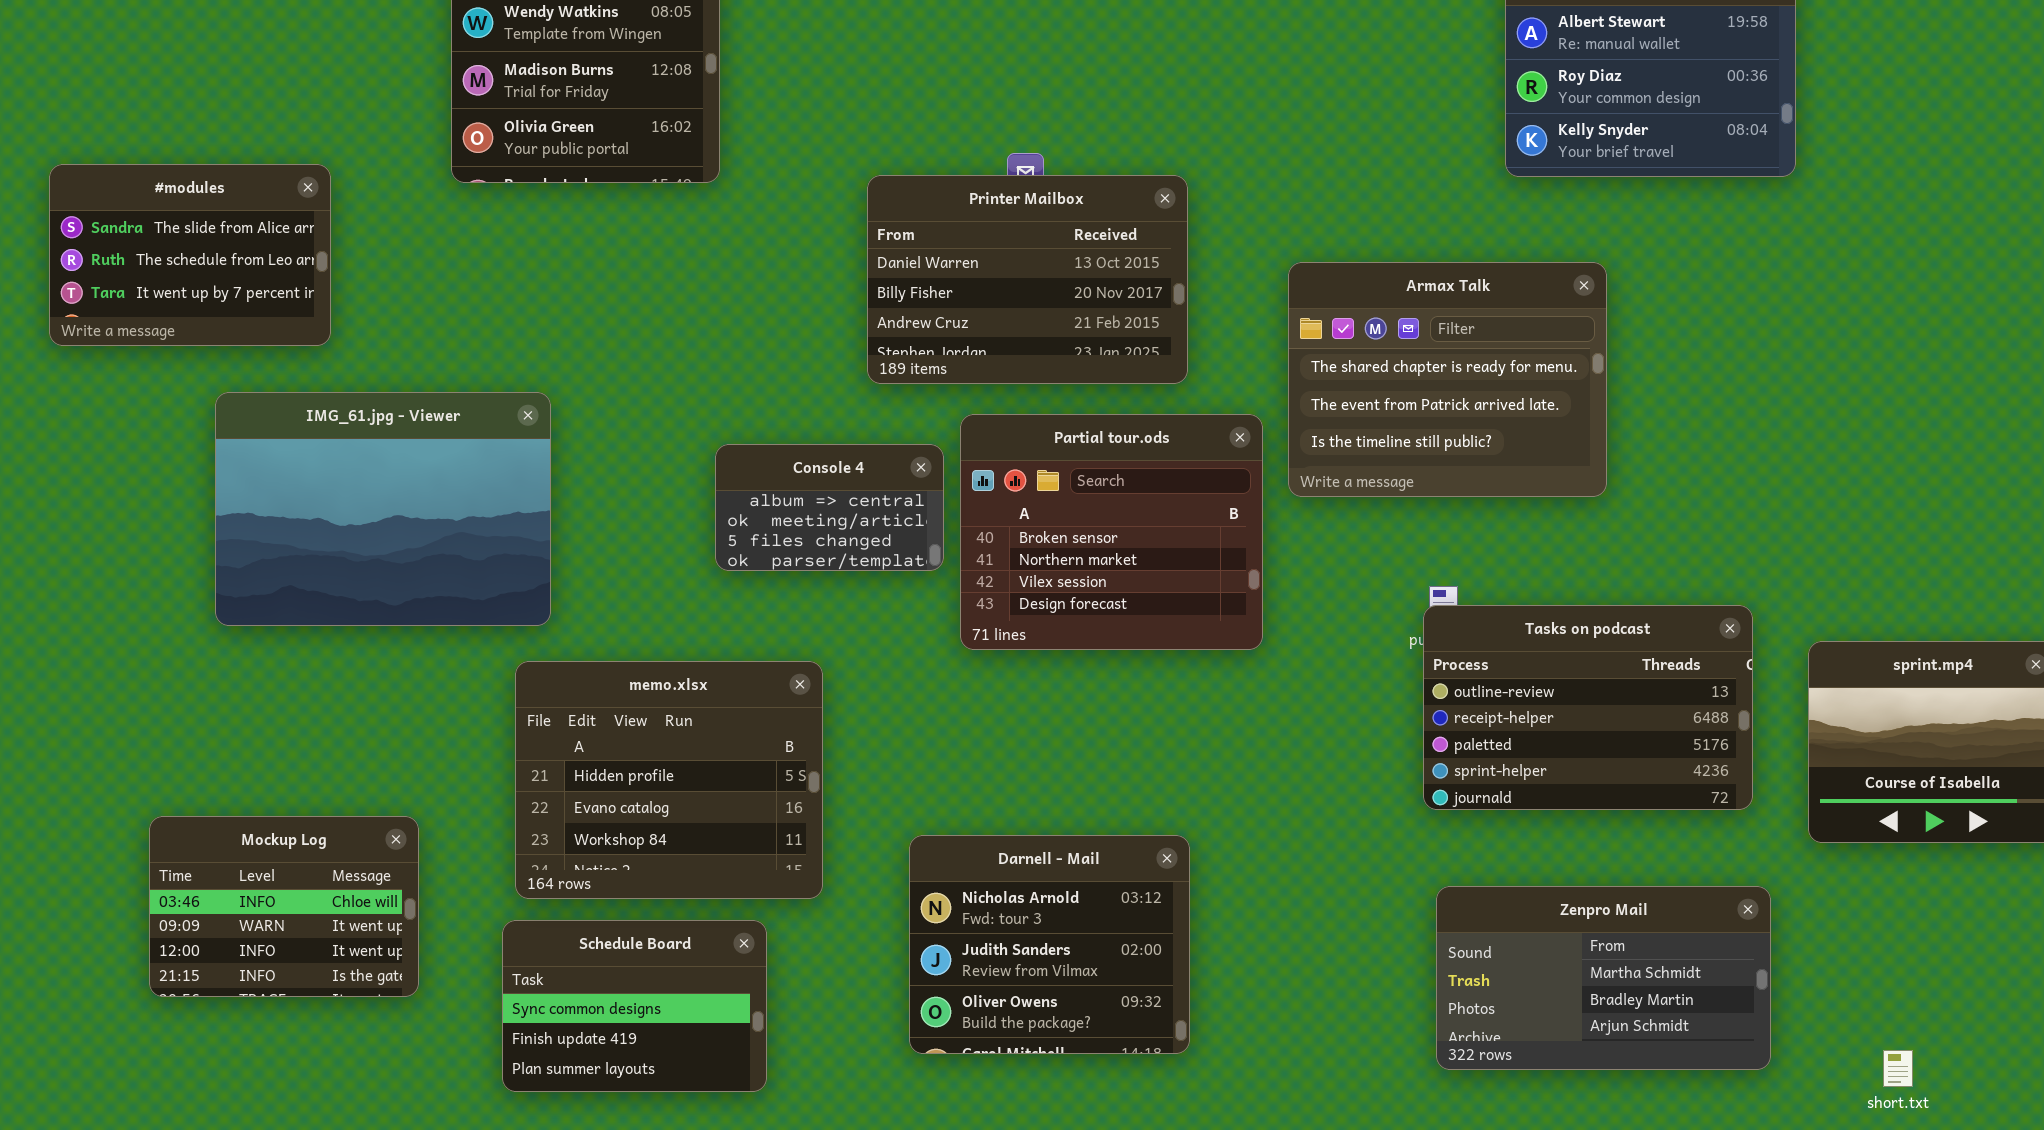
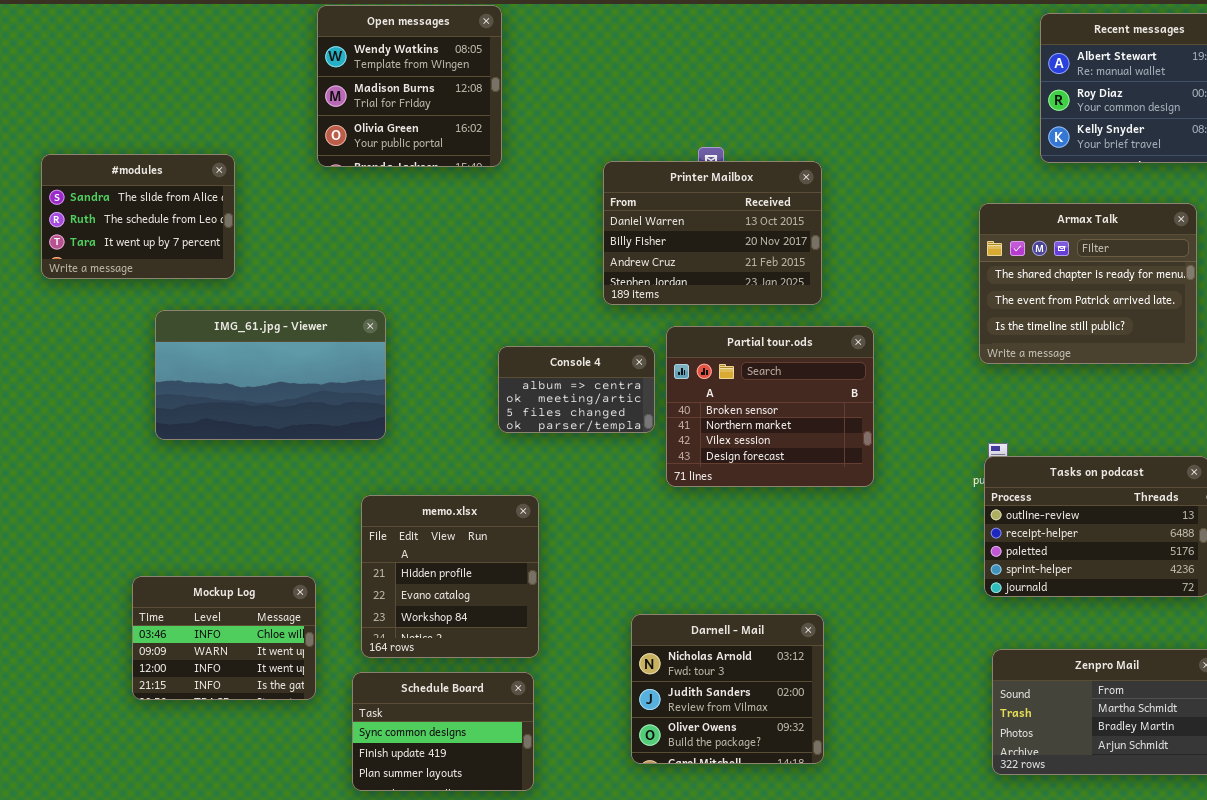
Armax Talk: [1288,262,1607,497] -> [979,203,1197,364], moved
IMG_61.jpg - Viewer: [215,392,551,626] -> [155,310,386,440], resized
memo.xlsx: [515,661,823,899] -> [361,495,539,658], resized
Mockup Log: [149,816,419,997] -> [132,576,316,700], moved

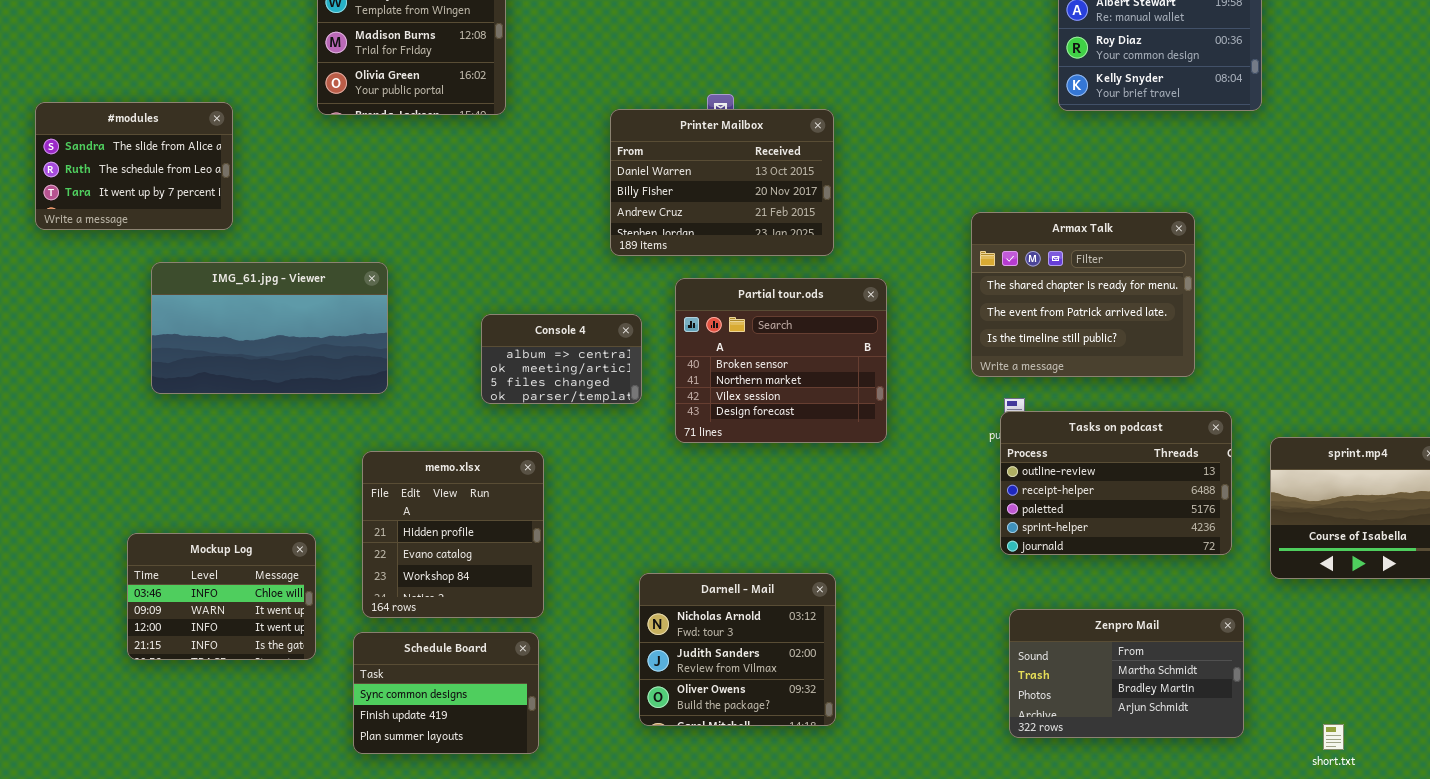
Armax Talk: [979,203,1197,364] -> [971,212,1195,377], moved
Console 4: [498,346,655,433] -> [481,314,642,404], moved

